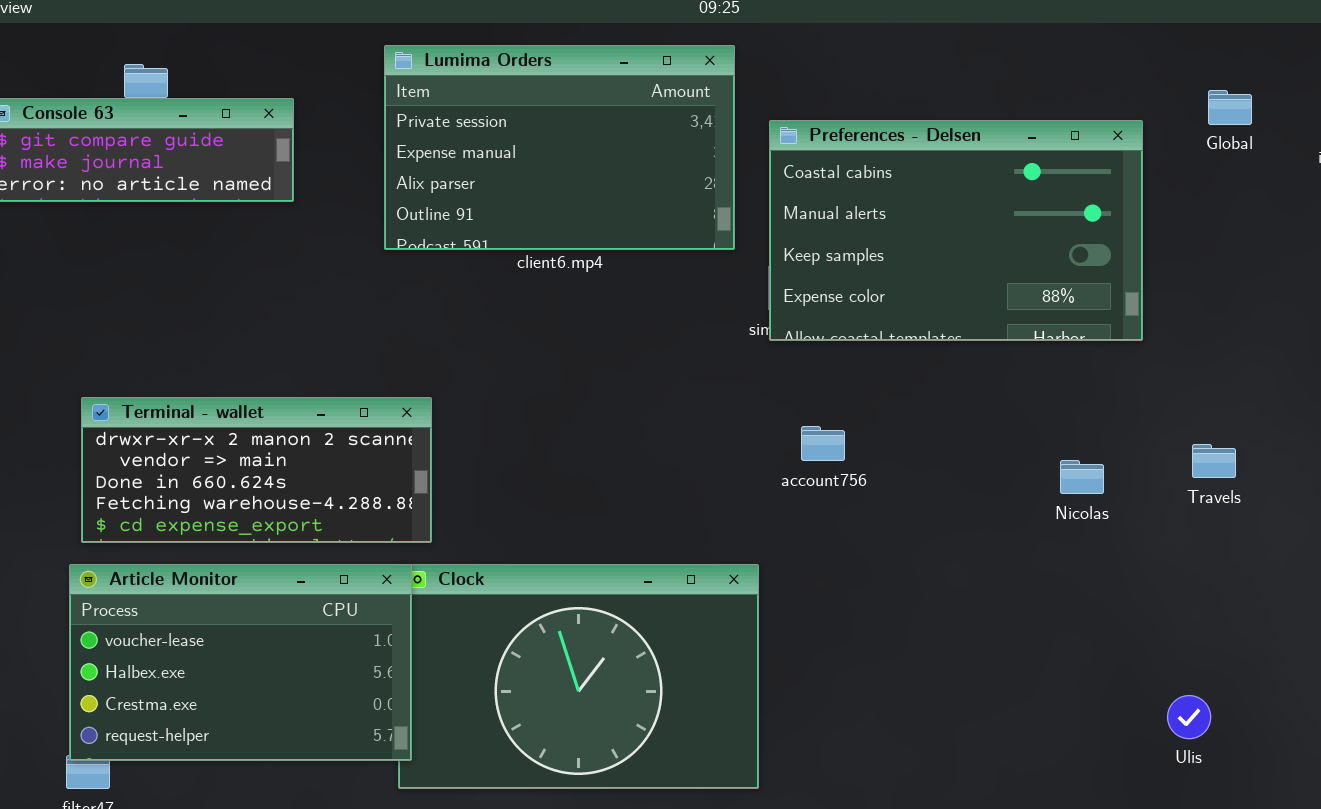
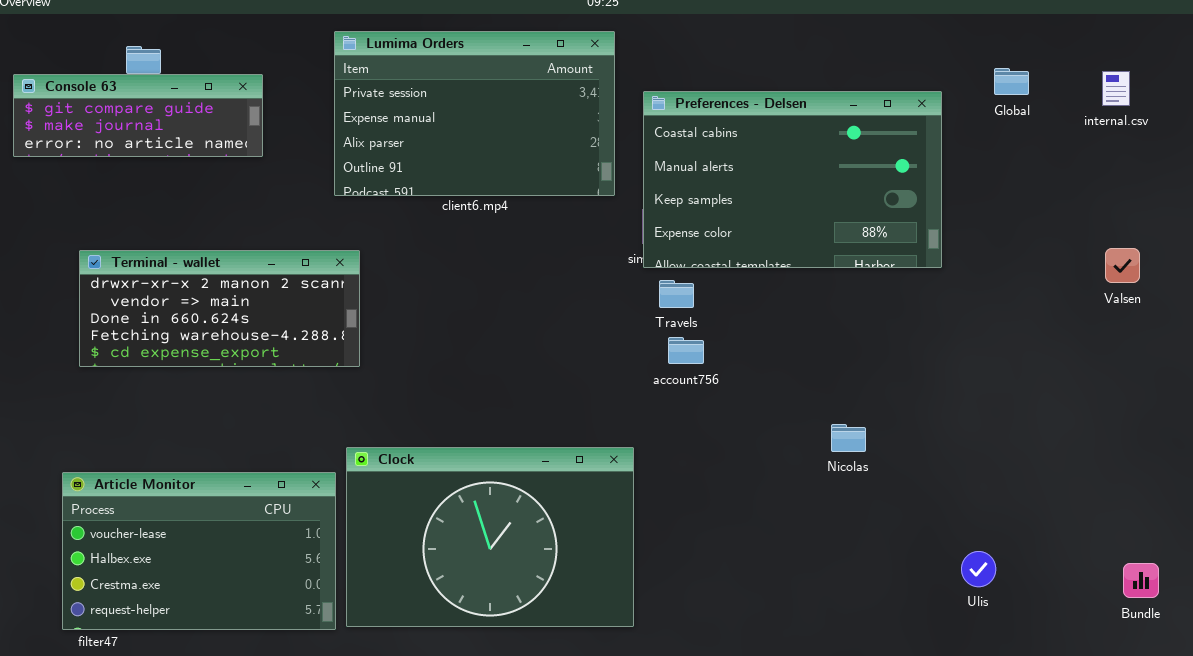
Terminal - wallet: [81,397,432,543] -> [79,250,360,367], moved
Travels: [1192,444,1236,478] -> [659,280,694,308], moved
Nicolas: [1060,460,1104,494] -> [831,424,866,452], moved
Article Monitor: [69,564,412,761] -> [62,472,336,630], moved

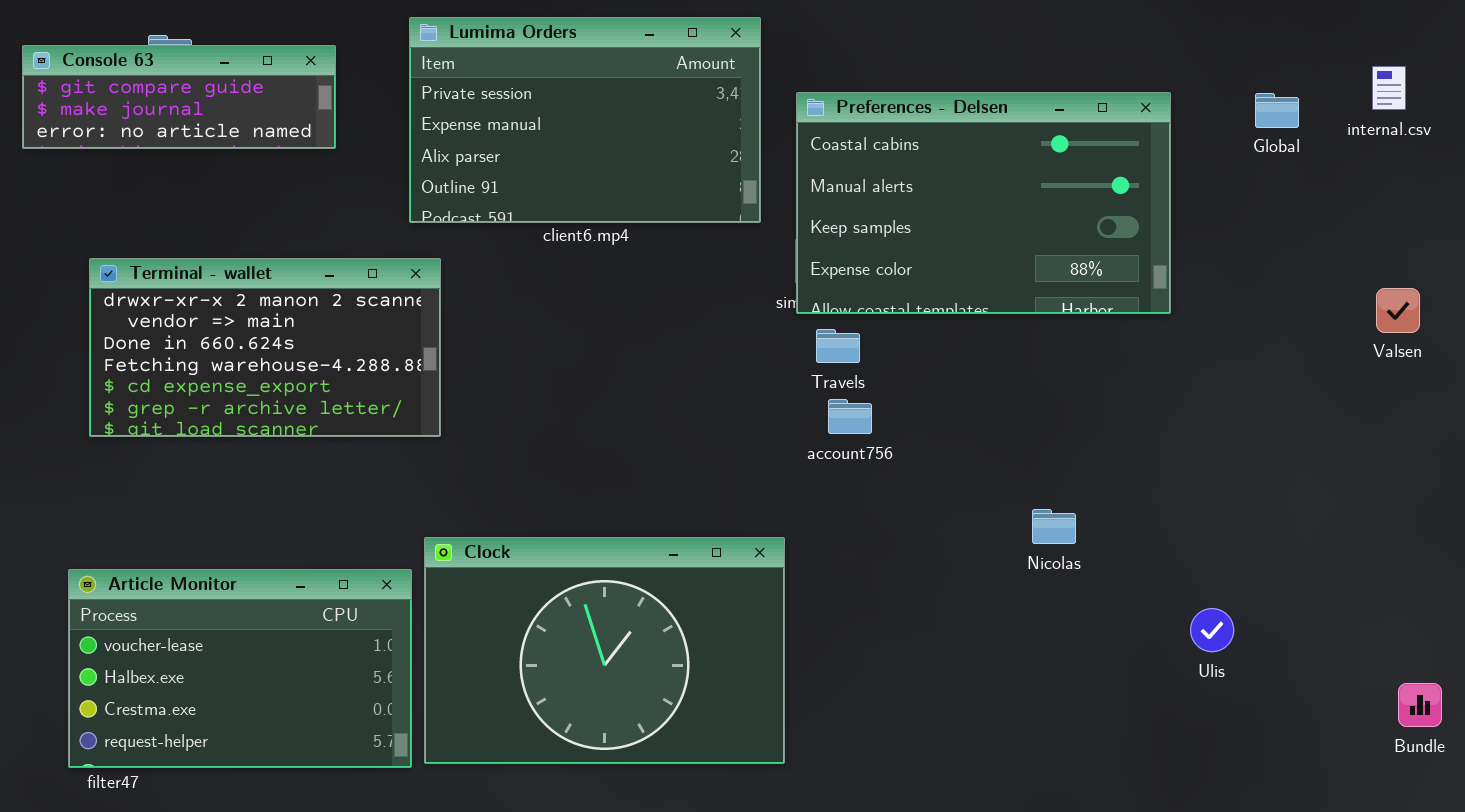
Global: [994,68,1029,95] -> [1255,93,1299,128], moved
Console 63: [13,74,263,157] -> [22,45,336,149], moved
Terminal - wallet: [79,250,360,367] -> [89,258,441,437], resized
Ulis: [961,551,996,587] -> [1190,608,1234,652], moved

